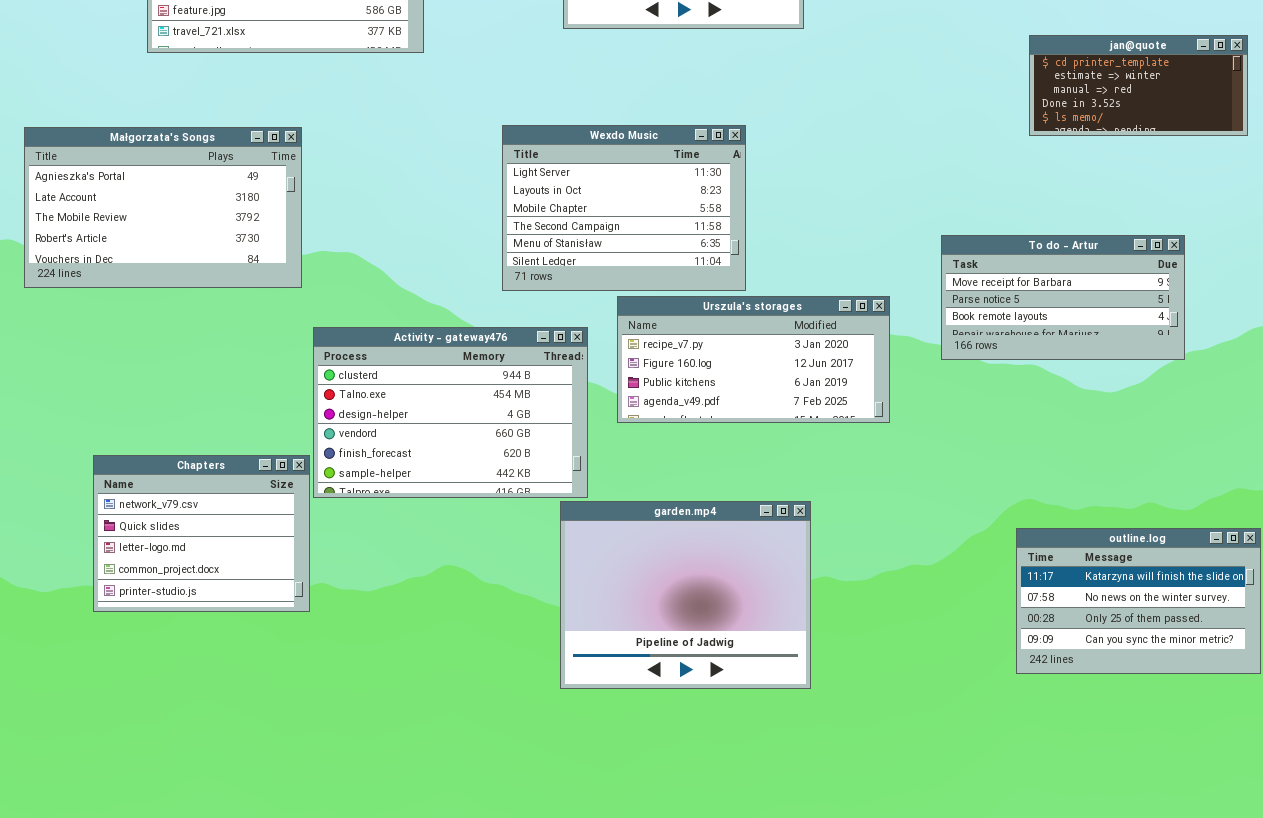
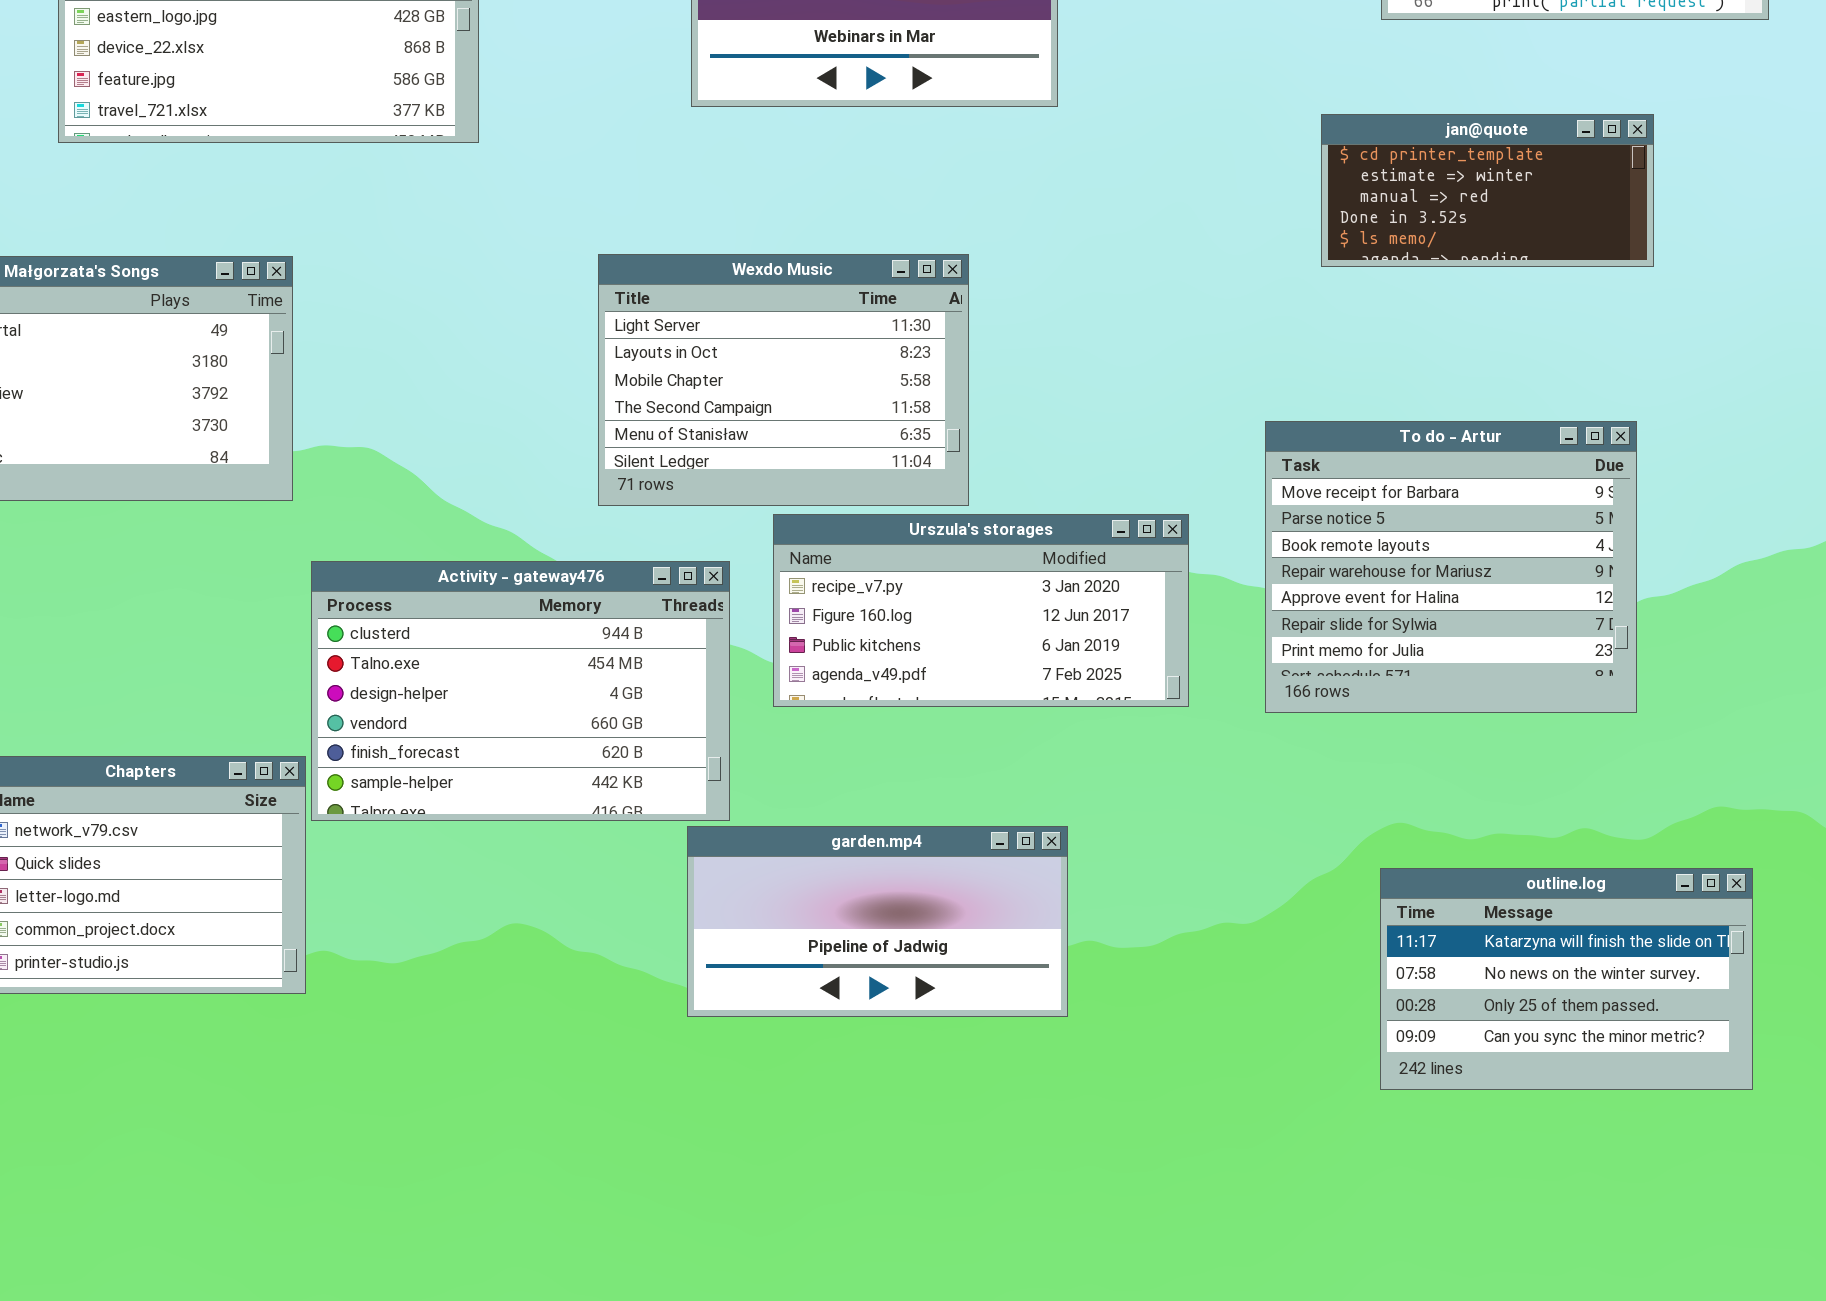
jan@quote: [1029,35,1248,136] -> [1321,114,1654,267], moved
To do - Artur: [941,235,1185,360] -> [1265,421,1637,713], resized
garden.mp4: [560,501,811,689] -> [687,826,1068,1017], resized

